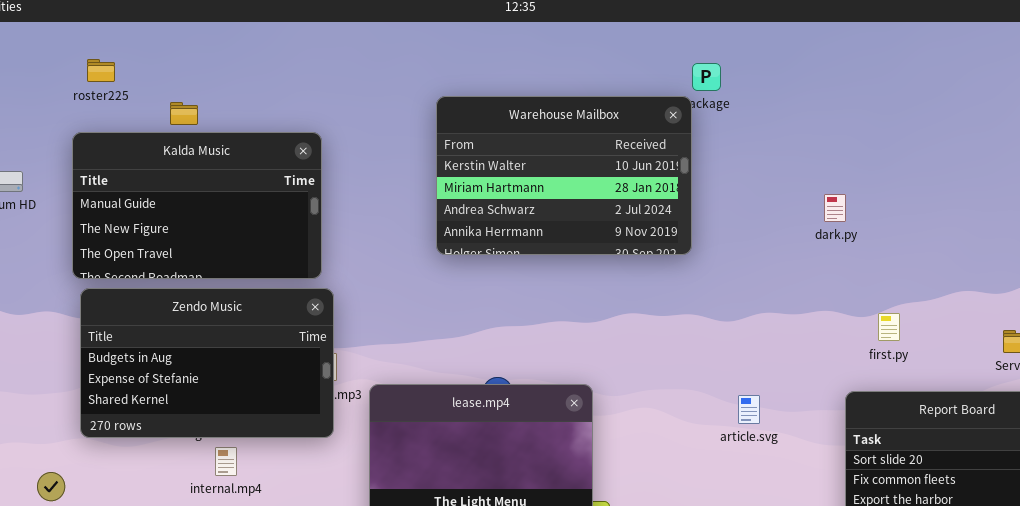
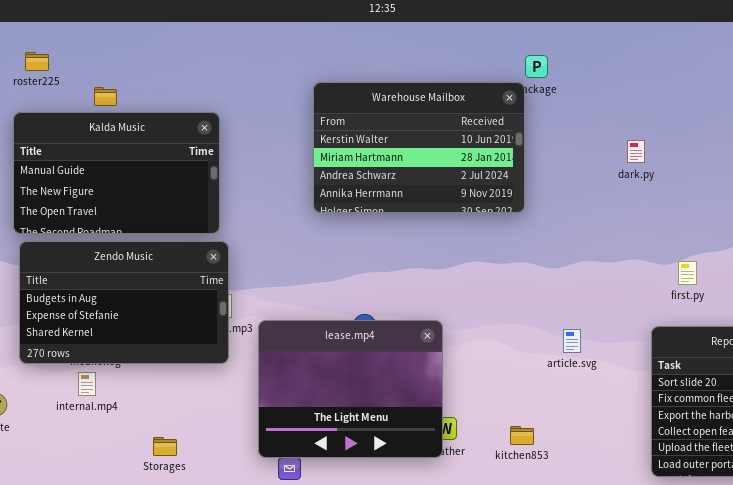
dark.py: [824,194,846,222] -> [627,140,645,163], moved
internal.mp4: [215,447,237,476] -> [78,372,96,396], moved

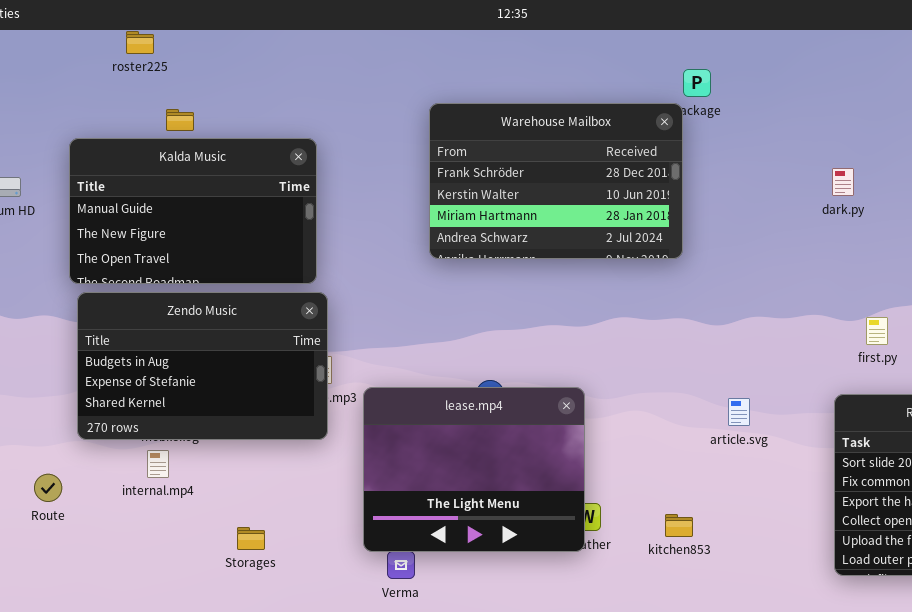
roster225: [25,52,49,71] -> [126,31,154,54], moved
Warehouse Mailbox: [313,82,525,213] -> [429,103,683,259], scrolled up 1 row
dark.py: [627,140,645,163] -> [832,168,854,196], moved

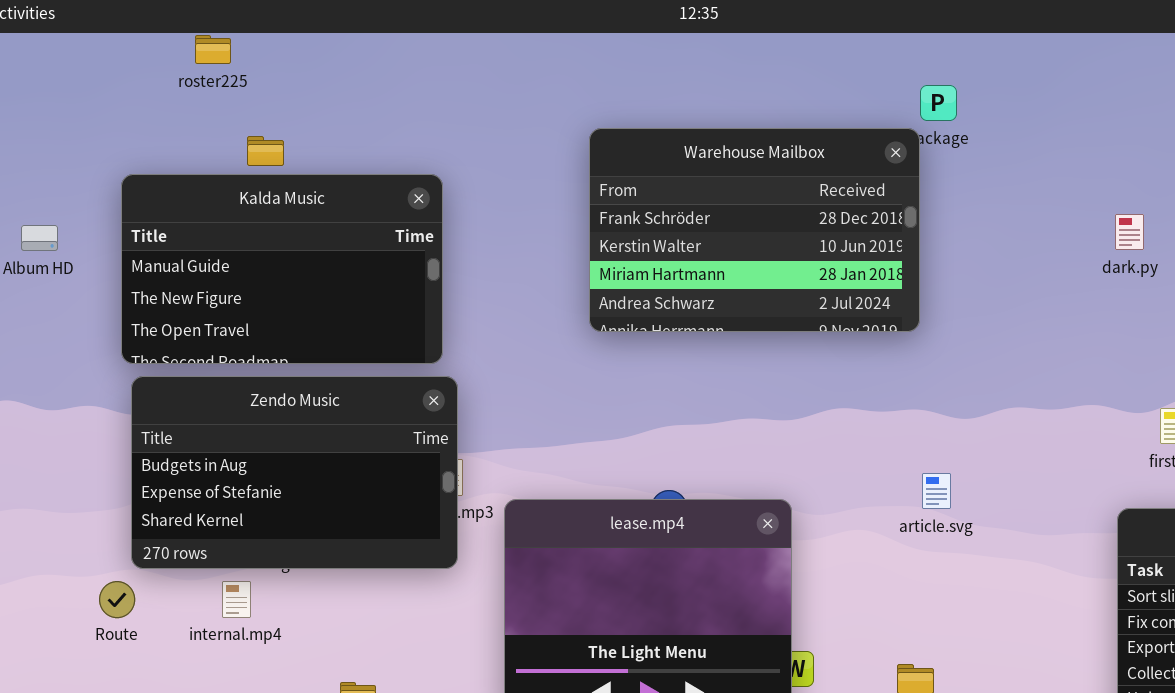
article.svg: [728,398,750,426] -> [922,473,951,509], moved
Route: [34,474,62,502] -> [99,581,135,618], moved

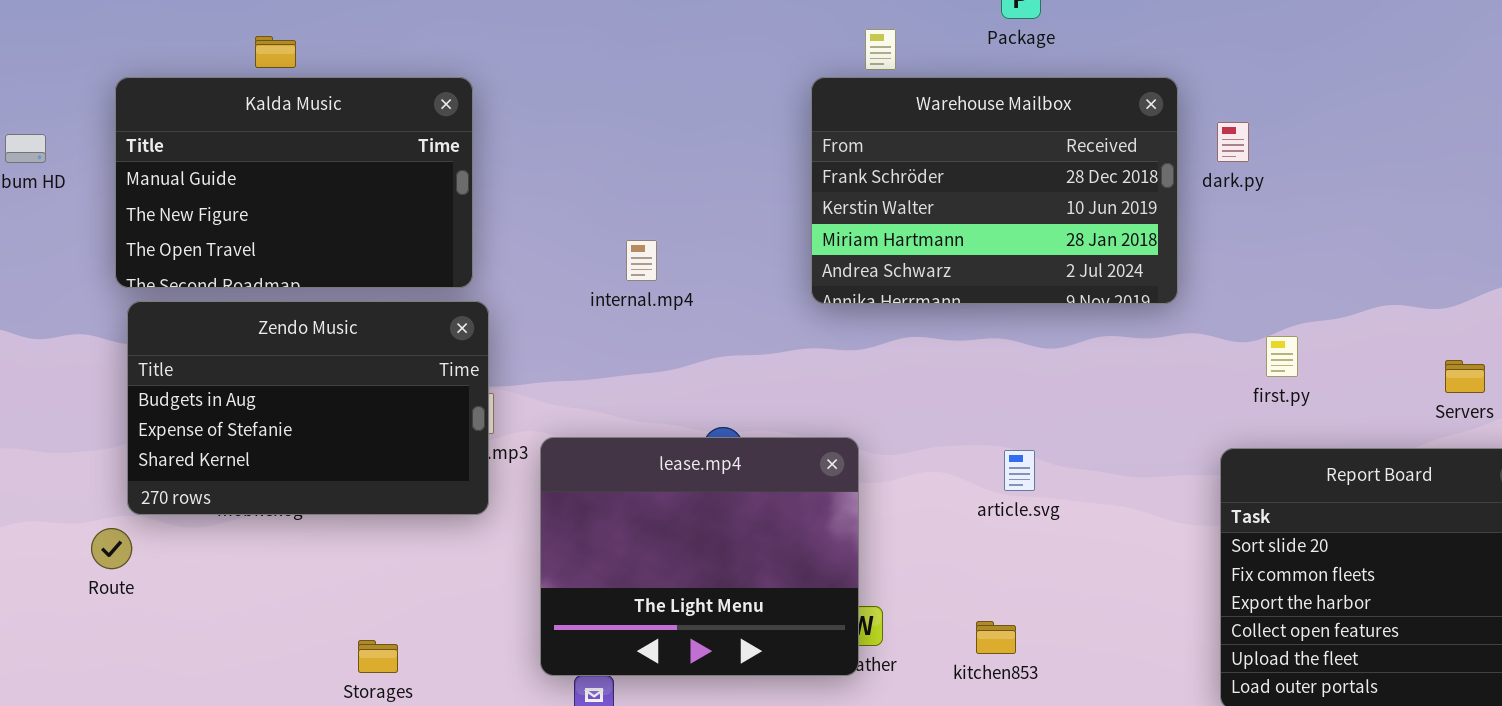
Warehouse Mailbox: [589,128,920,332] -> [811,77,1178,304], moved
article.svg: [922,473,951,509] -> [1004,450,1035,491], moved
internal.mp4: [222,581,251,618] -> [626,240,657,281], moved

